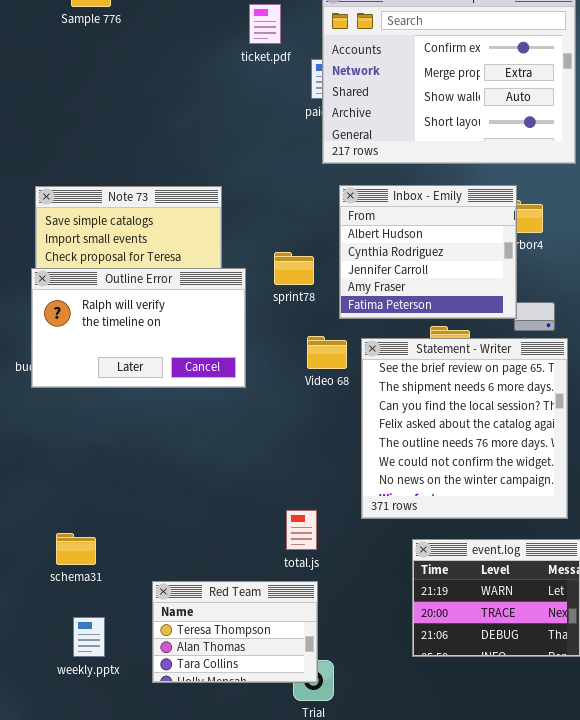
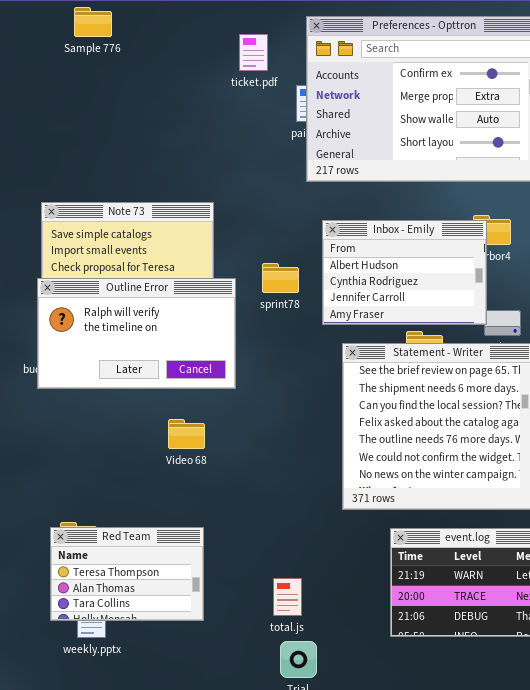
Inbox - Emily: [339,185,517,319] -> [322,220,487,325], resized
Video 68: [307,336,347,369] -> [168,419,205,449], moved
total.js: [286,510,317,550] -> [273,578,302,616], moved
Red Team: [152,581,318,683] -> [50,527,204,621], moved

